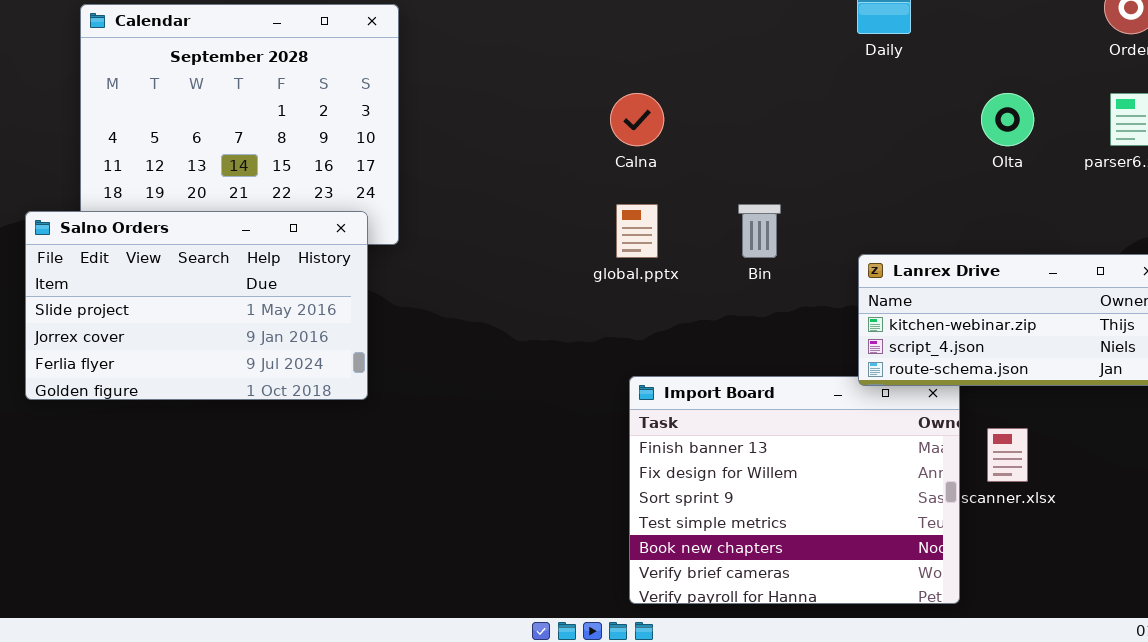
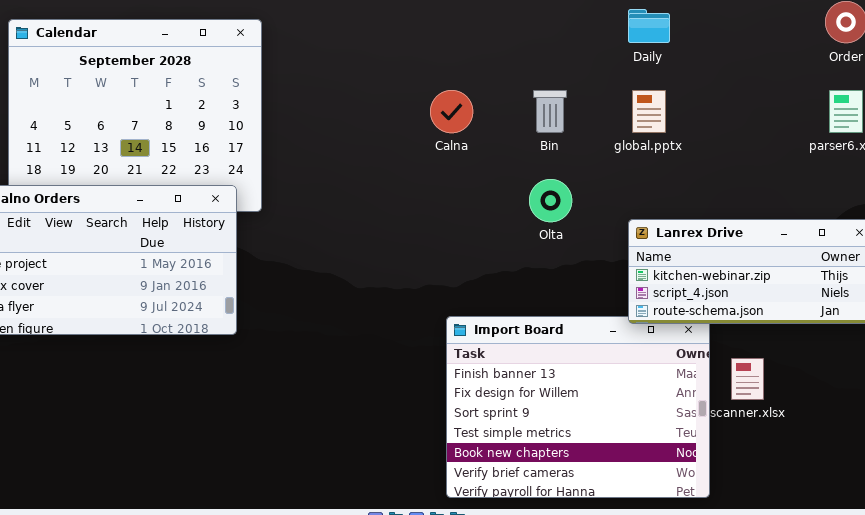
Olta: [981,93,1034,146] -> [529,179,572,222], moved
global.pptx: [616,204,658,258] -> [632,90,666,133], moved
Bin: [738,204,781,258] -> [533,90,567,133], moved

